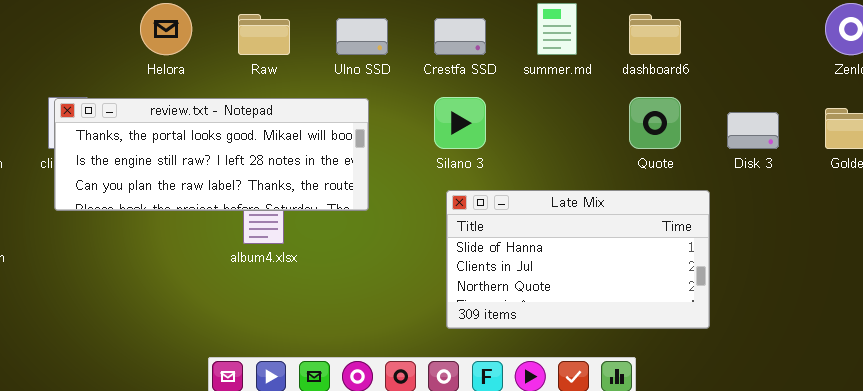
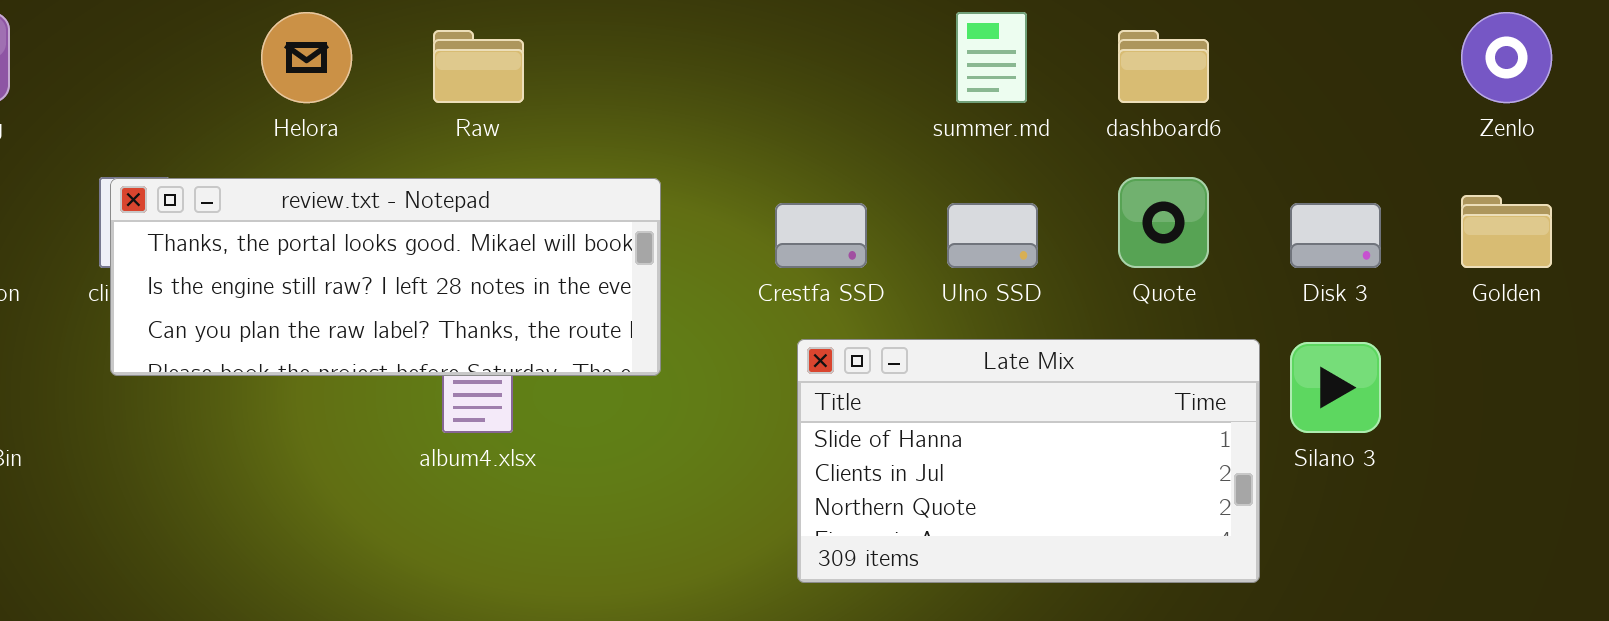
Ulno SSD: [336,18,388,55] -> [947,203,1038,268], moved
Crestfa SSD: [434,18,486,55] -> [775,203,867,268], moved
Silano 3: [434,97,486,149] -> [1290,342,1381,433], moved

